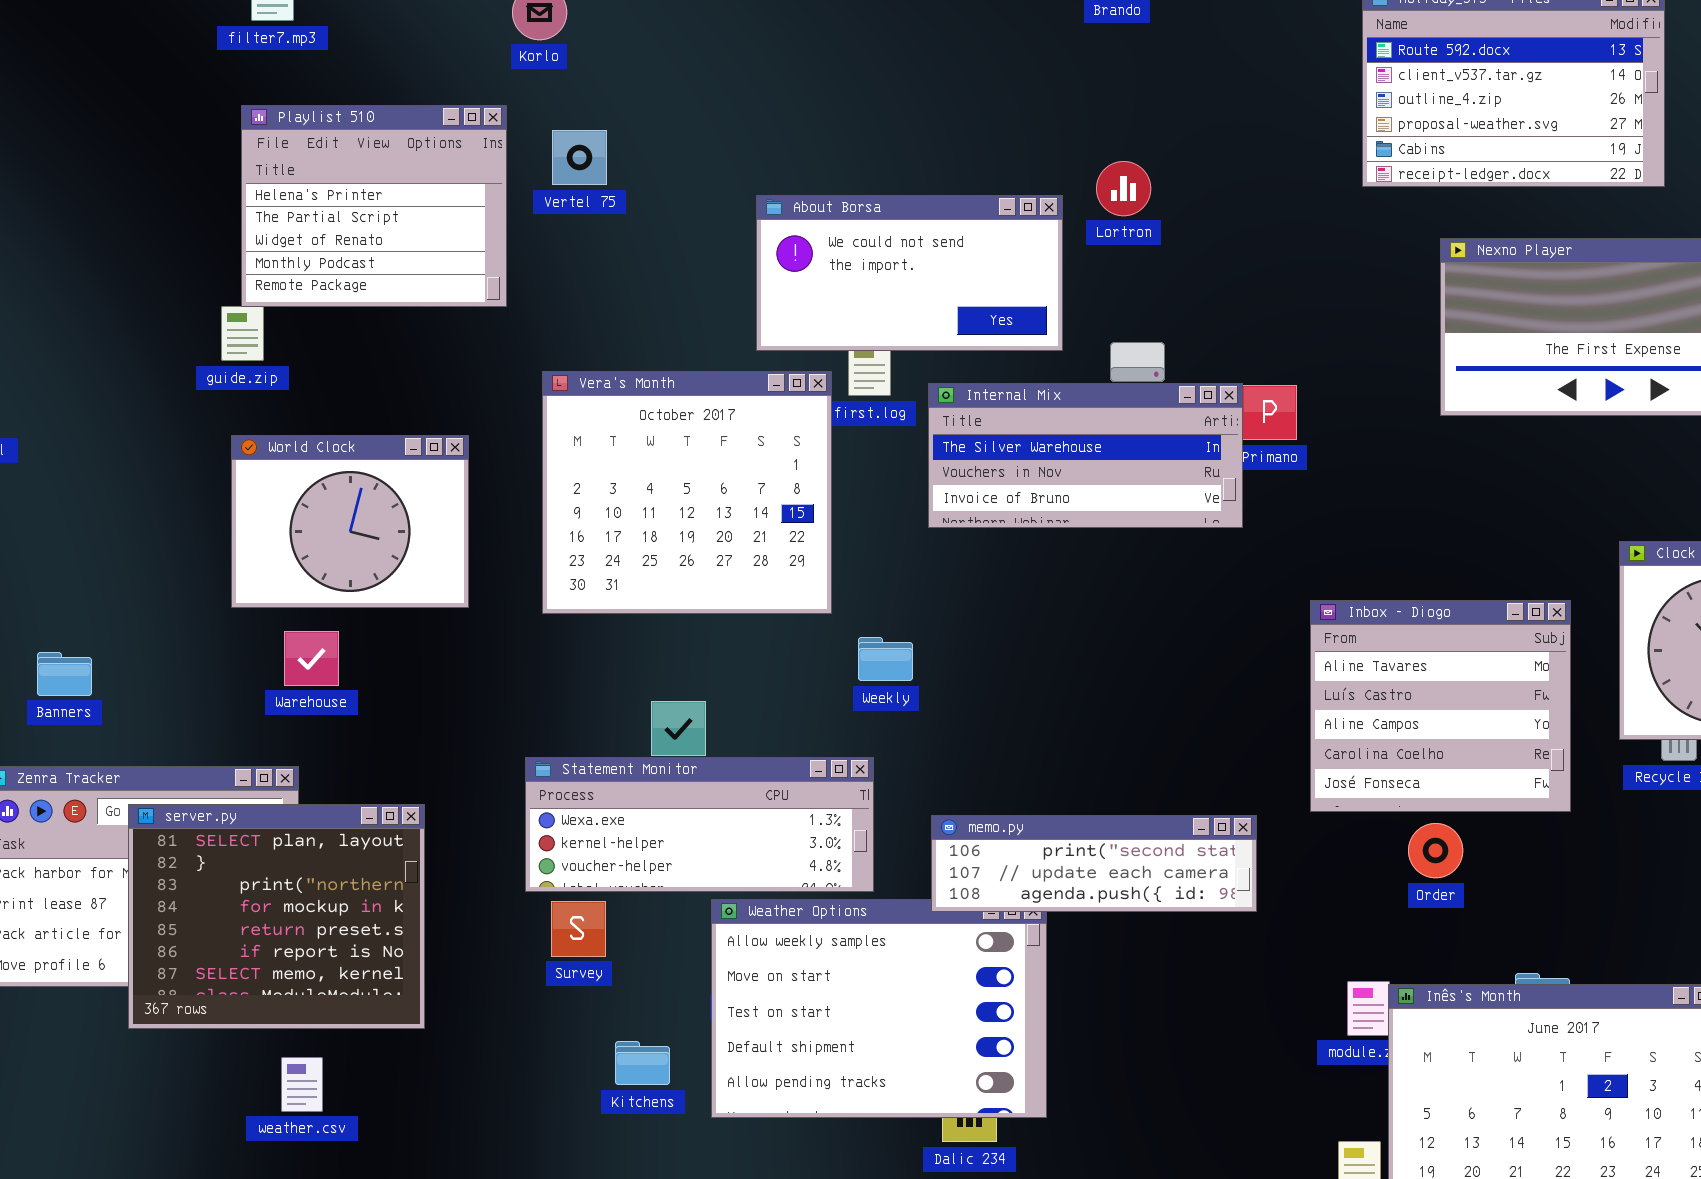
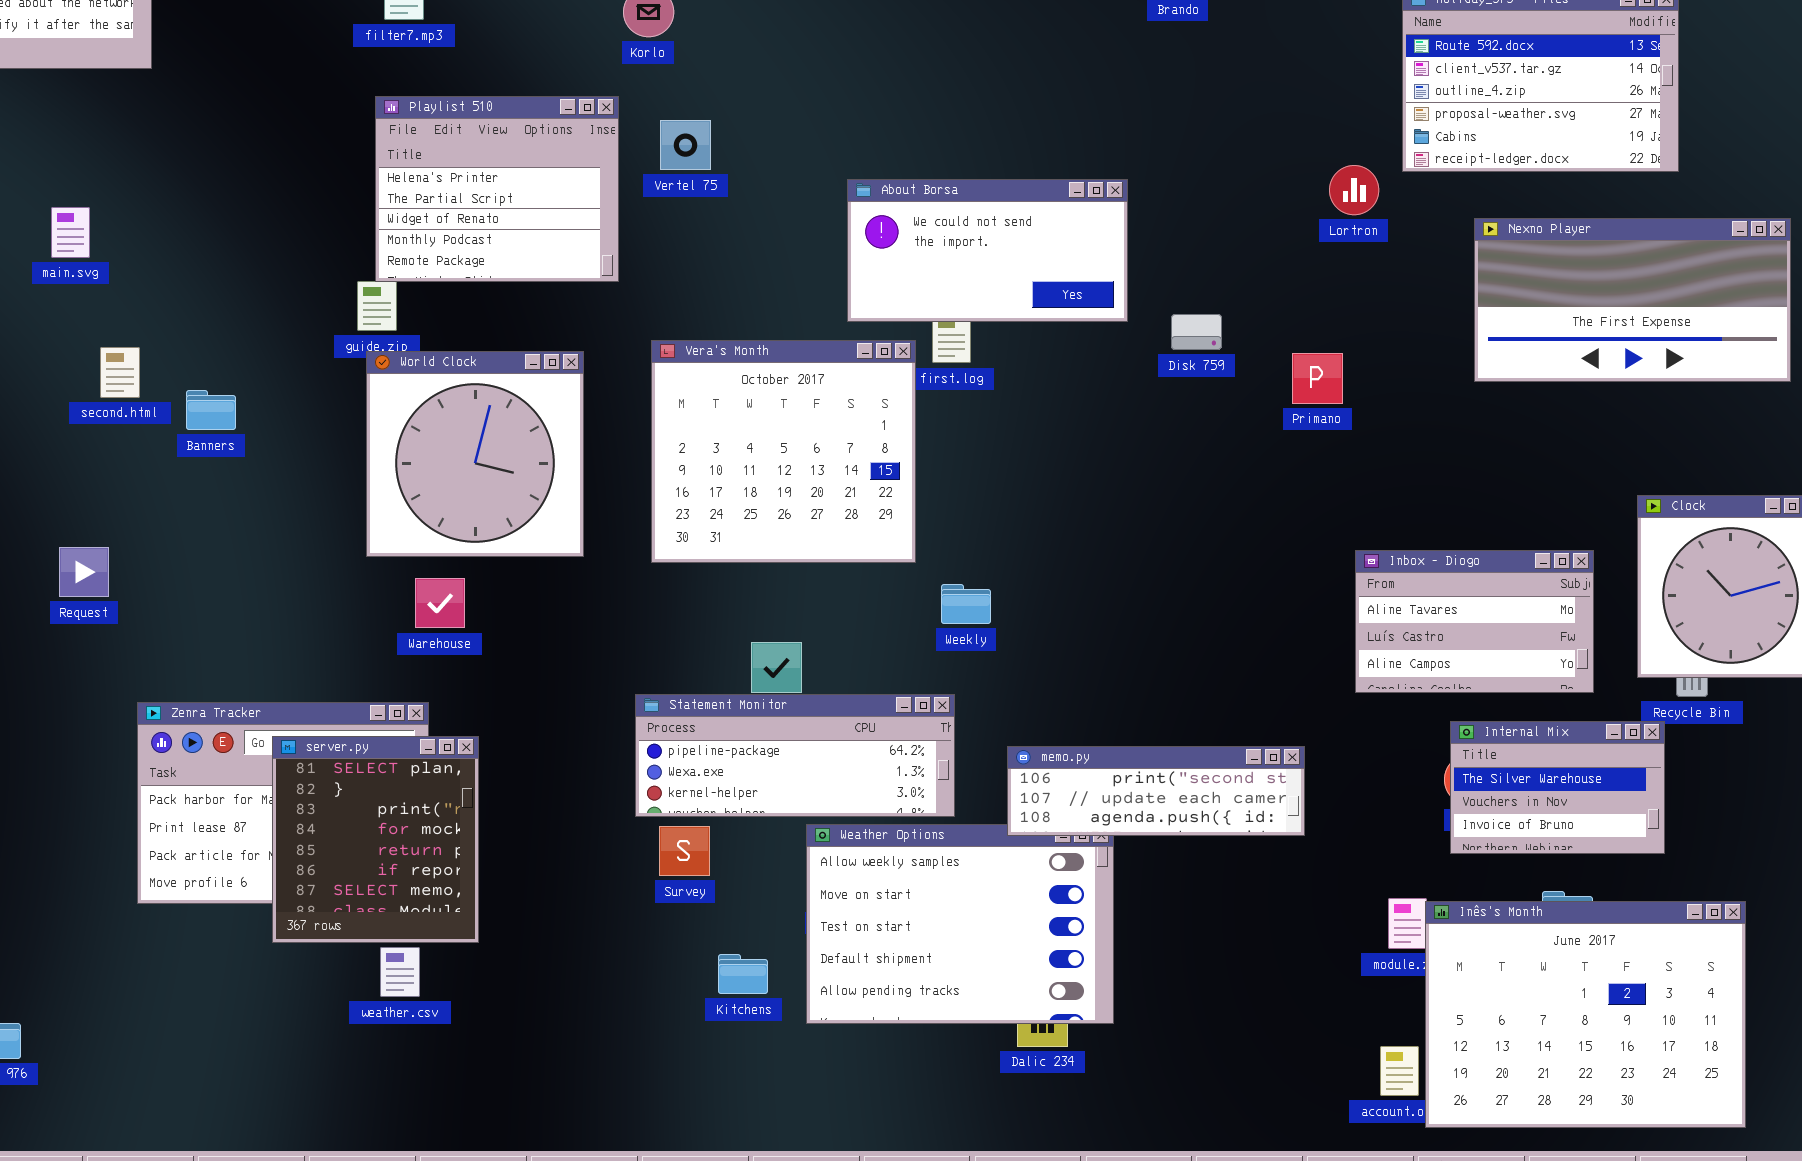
Lortron: [1096,161,1151,216] -> [1329,165,1379,215], moved
Internal Mix: [928,383,1243,528] -> [1450,721,1665,854], moved, resized
World Clock: [231,435,469,608] -> [366,351,584,557], resized
Inbox - Diogo: [1310,600,1571,812] -> [1355,550,1594,693], resized
Banners: [37,652,92,696] -> [186,390,236,430], moved
Statement Monitor: [525,757,874,892] -> [635,694,955,817], scrolled up 1 row
server.py: [128,804,425,1029] -> [272,736,479,943], resized
weather.csv: [281,1057,323,1112] -> [380,947,420,997], moved

